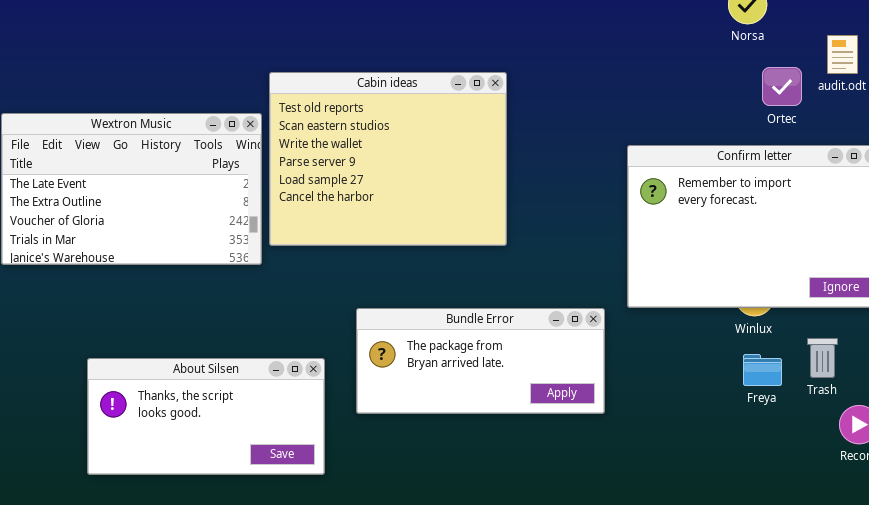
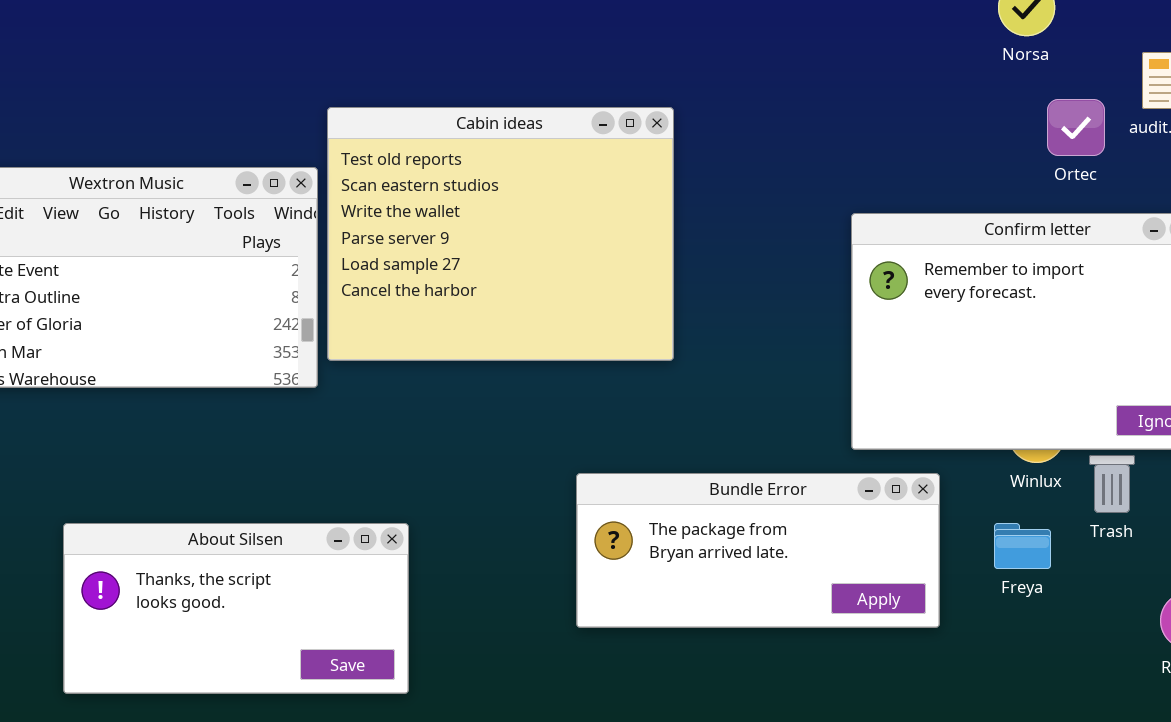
Bundle Error: [356,308,605,414] -> [576,473,940,628], moved
Trash: [807,338,838,378] -> [1089,455,1135,513], moved
Freya: [743,354,782,386] -> [994,523,1051,569], moved

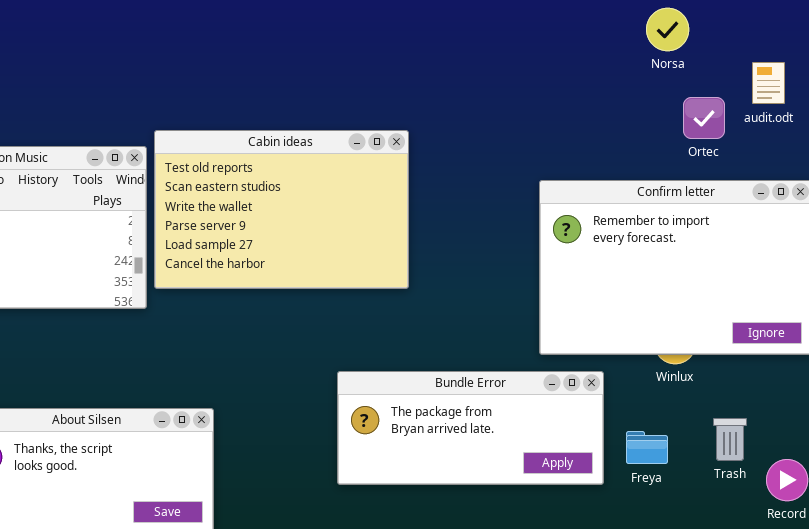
Cabin ideas: [327,107,674,361] -> [154,130,409,289], resized
Trash: [1089,455,1135,513] -> [713,418,747,461], moved
Freya: [994,523,1051,569] -> [626,431,668,464], moved

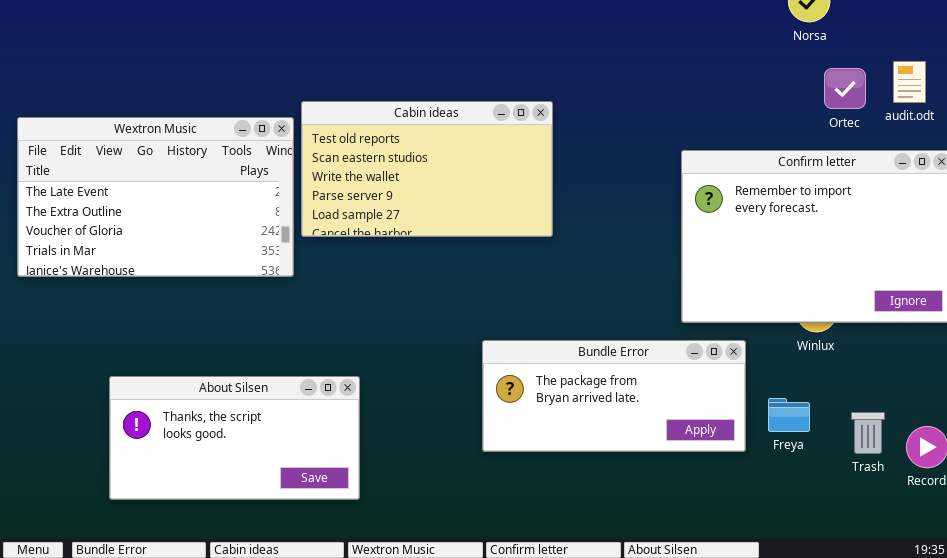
audit.odt: [752,62,785,104] -> [893,61,926,103], moved
Cabin ideas: [154,130,409,289] -> [301,101,553,237], resized
Trash: [713,418,747,461] -> [851,412,885,454], moved

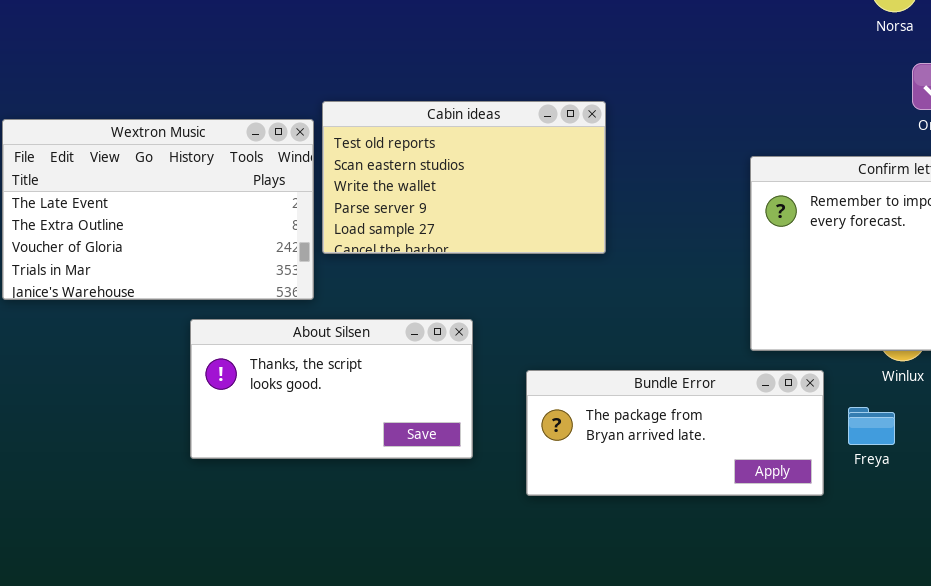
About Silsen: [109,376,360,500] -> [190,319,473,459], moved
Freya: [768,398,810,432] -> [848,407,895,445], moved

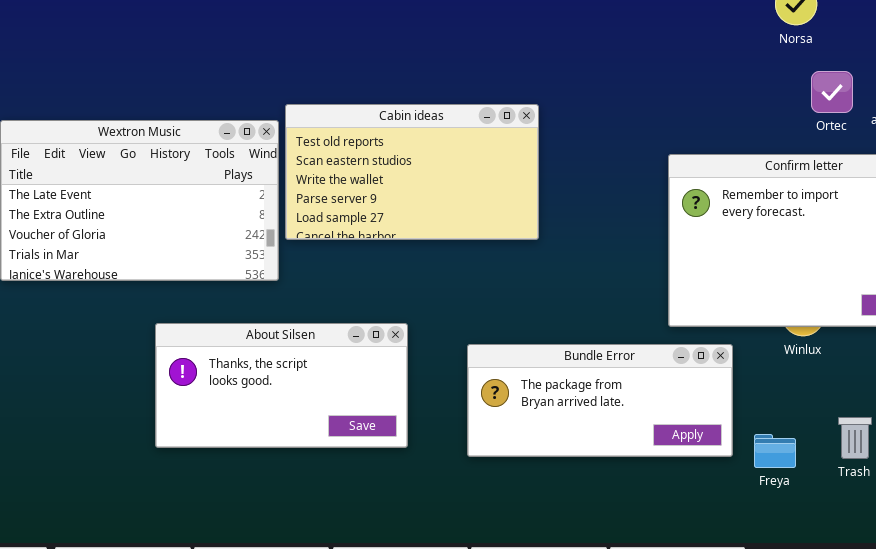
About Silsen: [190,319,473,459] -> [155,323,408,448], moved
Freya: [848,407,895,445] -> [754,434,796,468], moved

